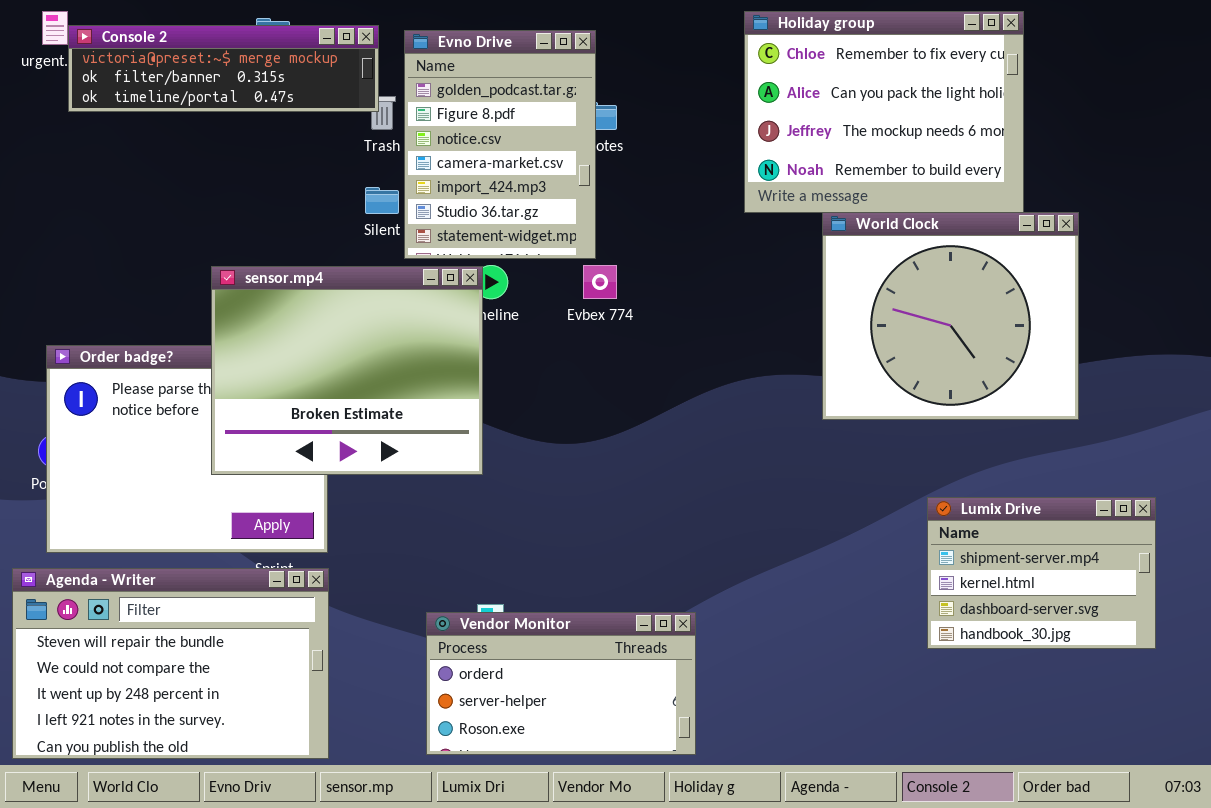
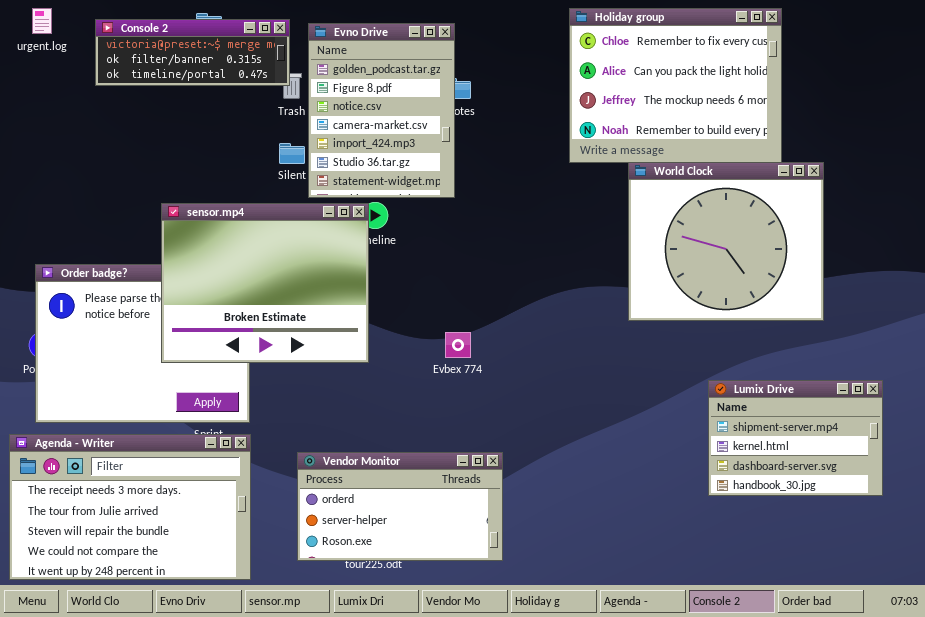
Console 2: [68,25,379,112] -> [95,19,290,86], resized
Evbex 774: [583,265,617,299] -> [445,332,471,358], moved
Agenda - Writer: [12,568,329,759] -> [9,434,251,580], scrolled up 2 rows
Vendor Monitor: [426,612,696,755] -> [297,452,503,561], moved

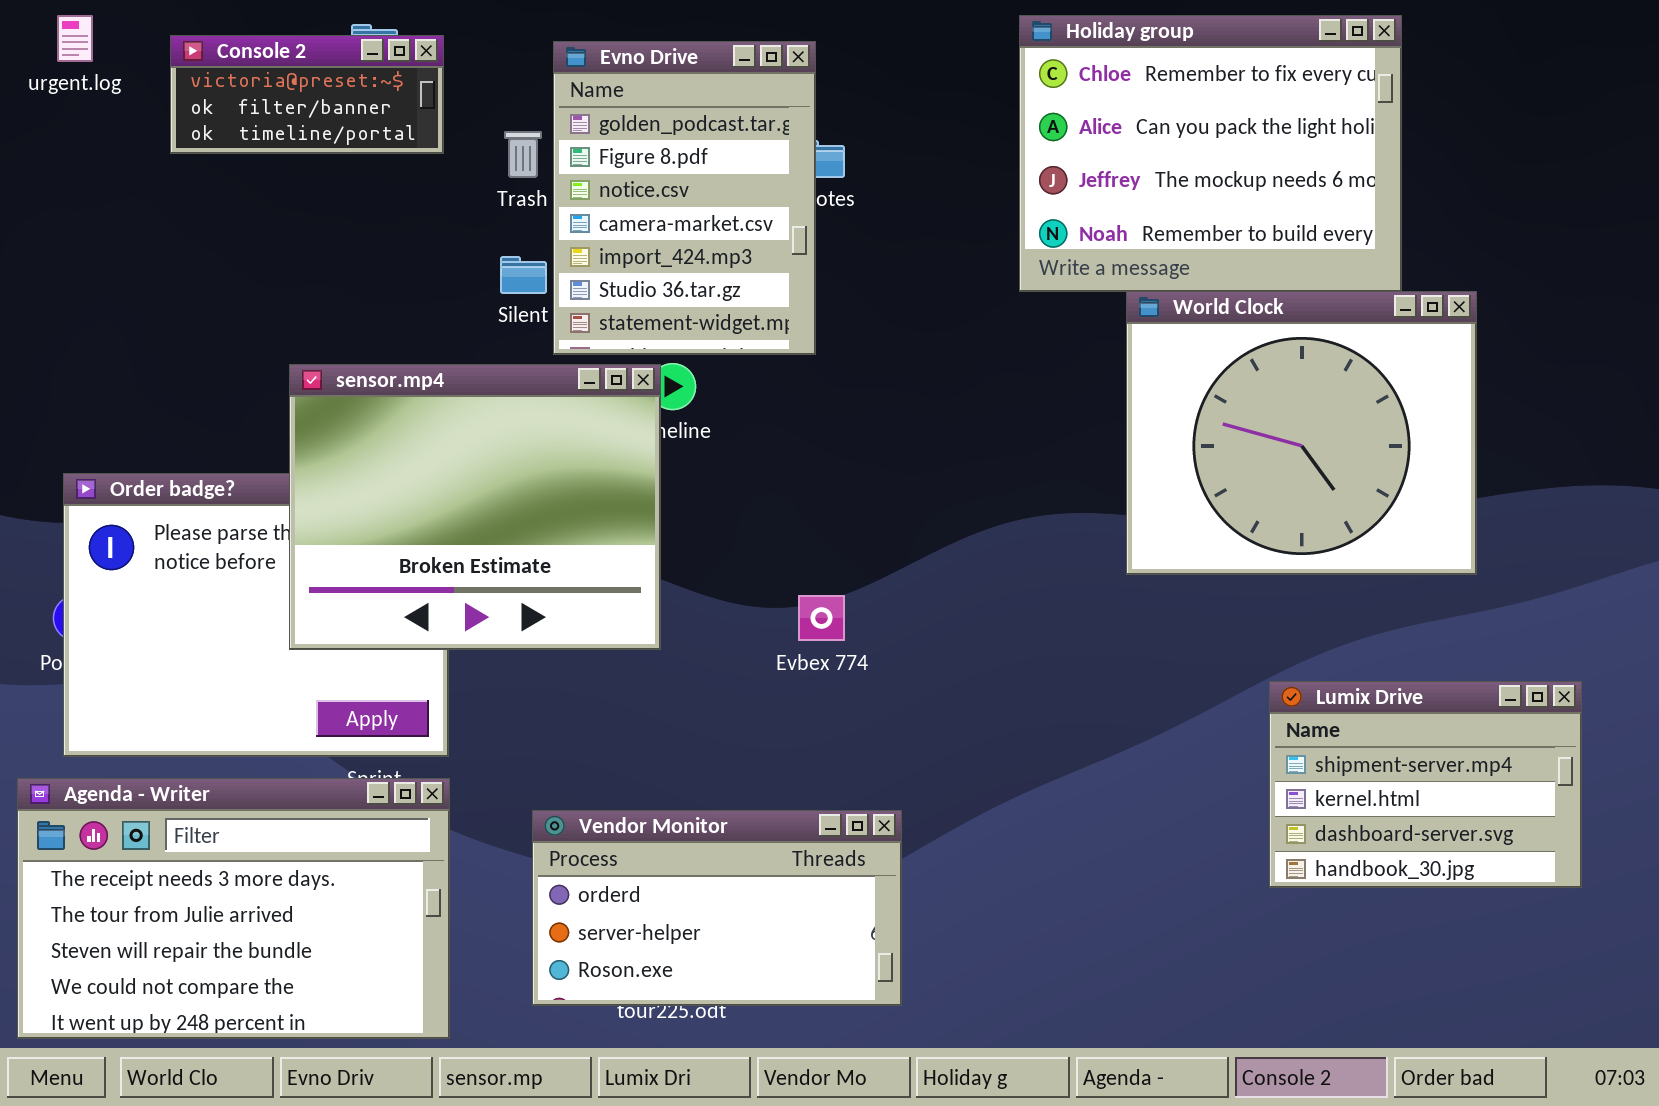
Console 2: [95,19,290,86] -> [170,35,444,154], resized

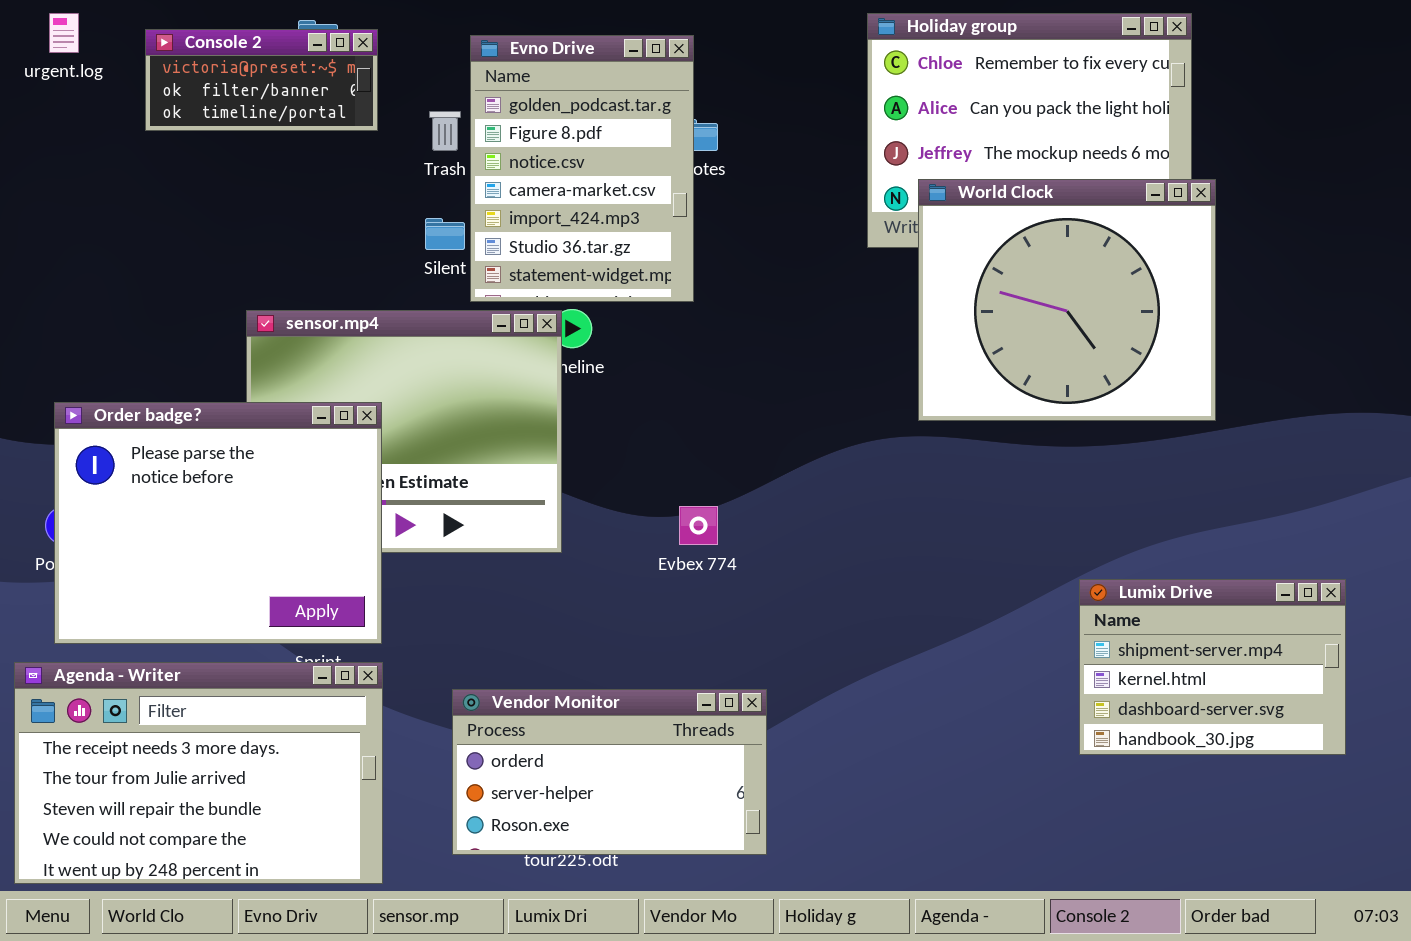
World Clock: [1126,291,1477,575] -> [918,179,1216,421], moved
Order badge?: [63,473,449,757] -> [54,402,382,644], raised

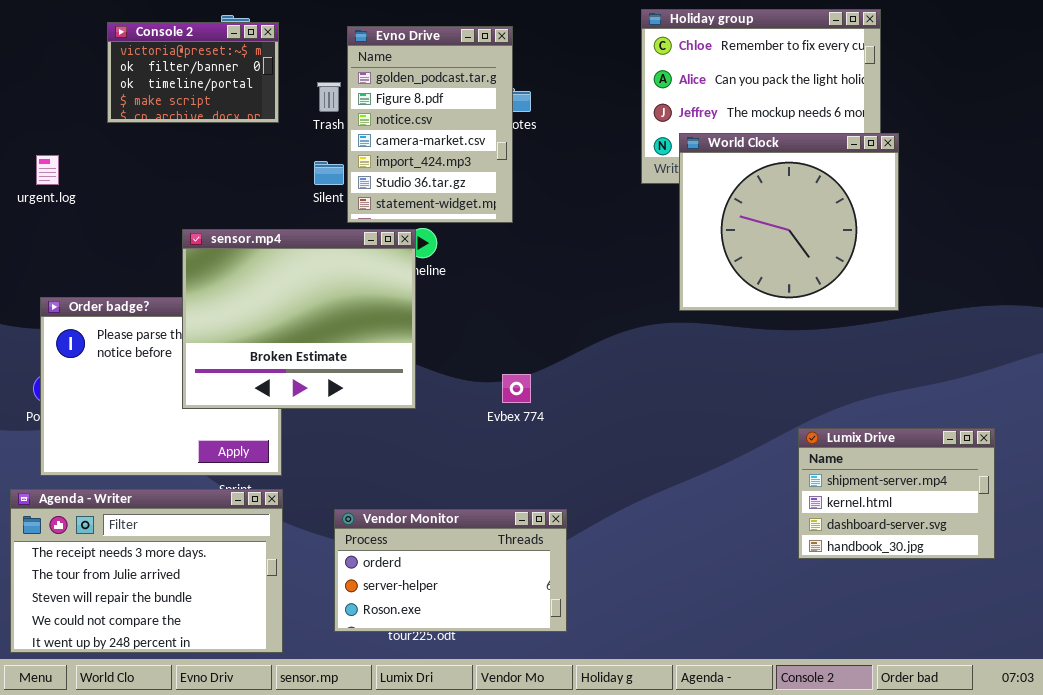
urgent.log: [49,13,79,53] -> [36,155,59,185], moved
Console 2: [145,29,378,131] -> [107,22,279,123], resized
sensor.mp4: [246,310,562,553] -> [182,229,416,409], raised

